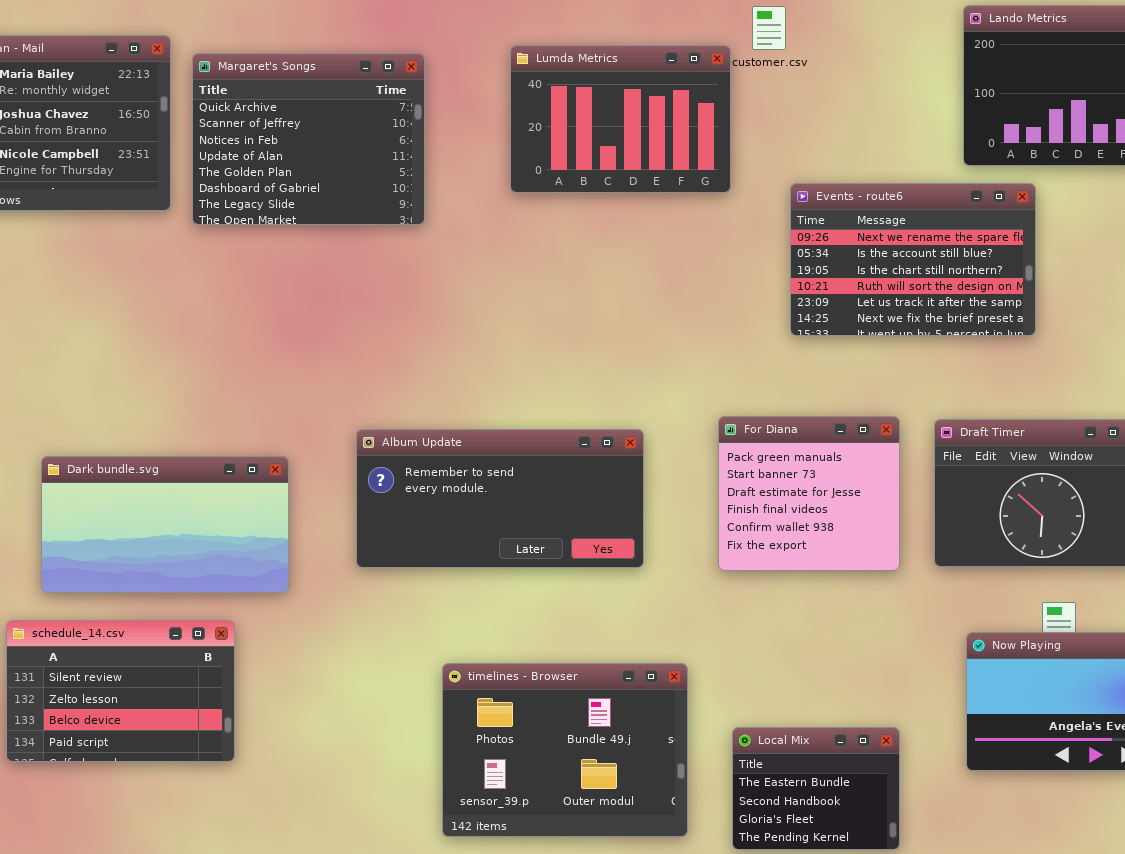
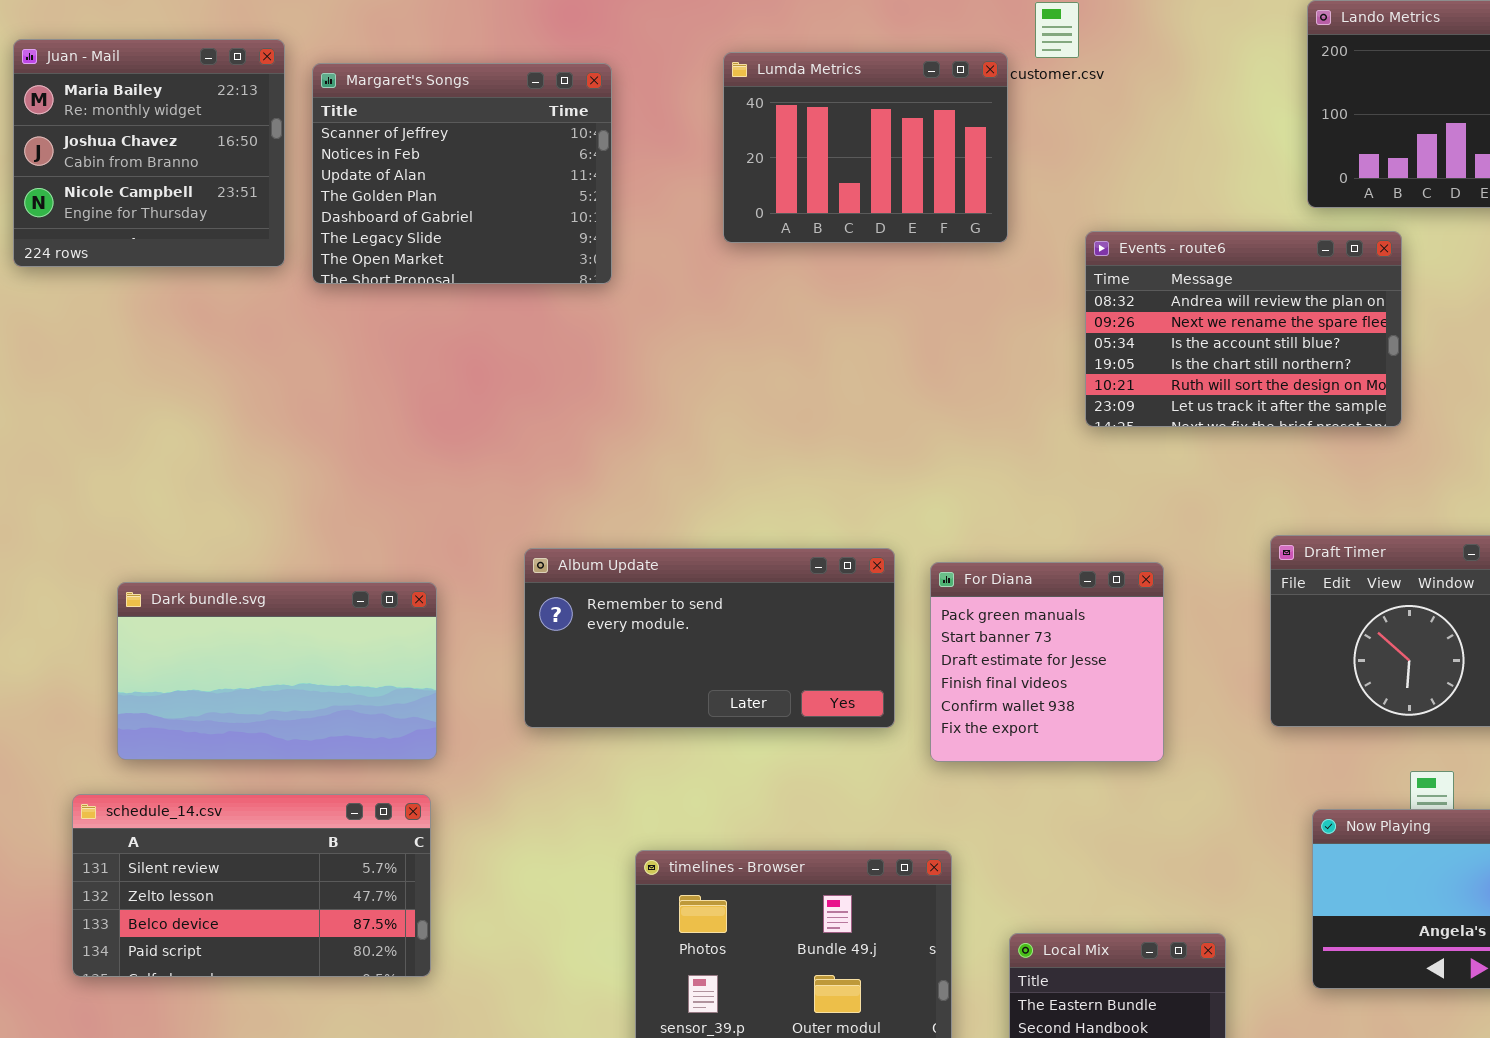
Margaret's Songs: [192,53,425,225] -> [312,63,612,284], scrolled down 1 row
Events - route6: [790,183,1036,336] -> [1085,231,1402,427], scrolled up 1 row
For Diana: [718,416,900,571] -> [930,562,1164,762], moved
schedule_14.csv: [6,620,235,762] -> [72,794,431,977], resized

